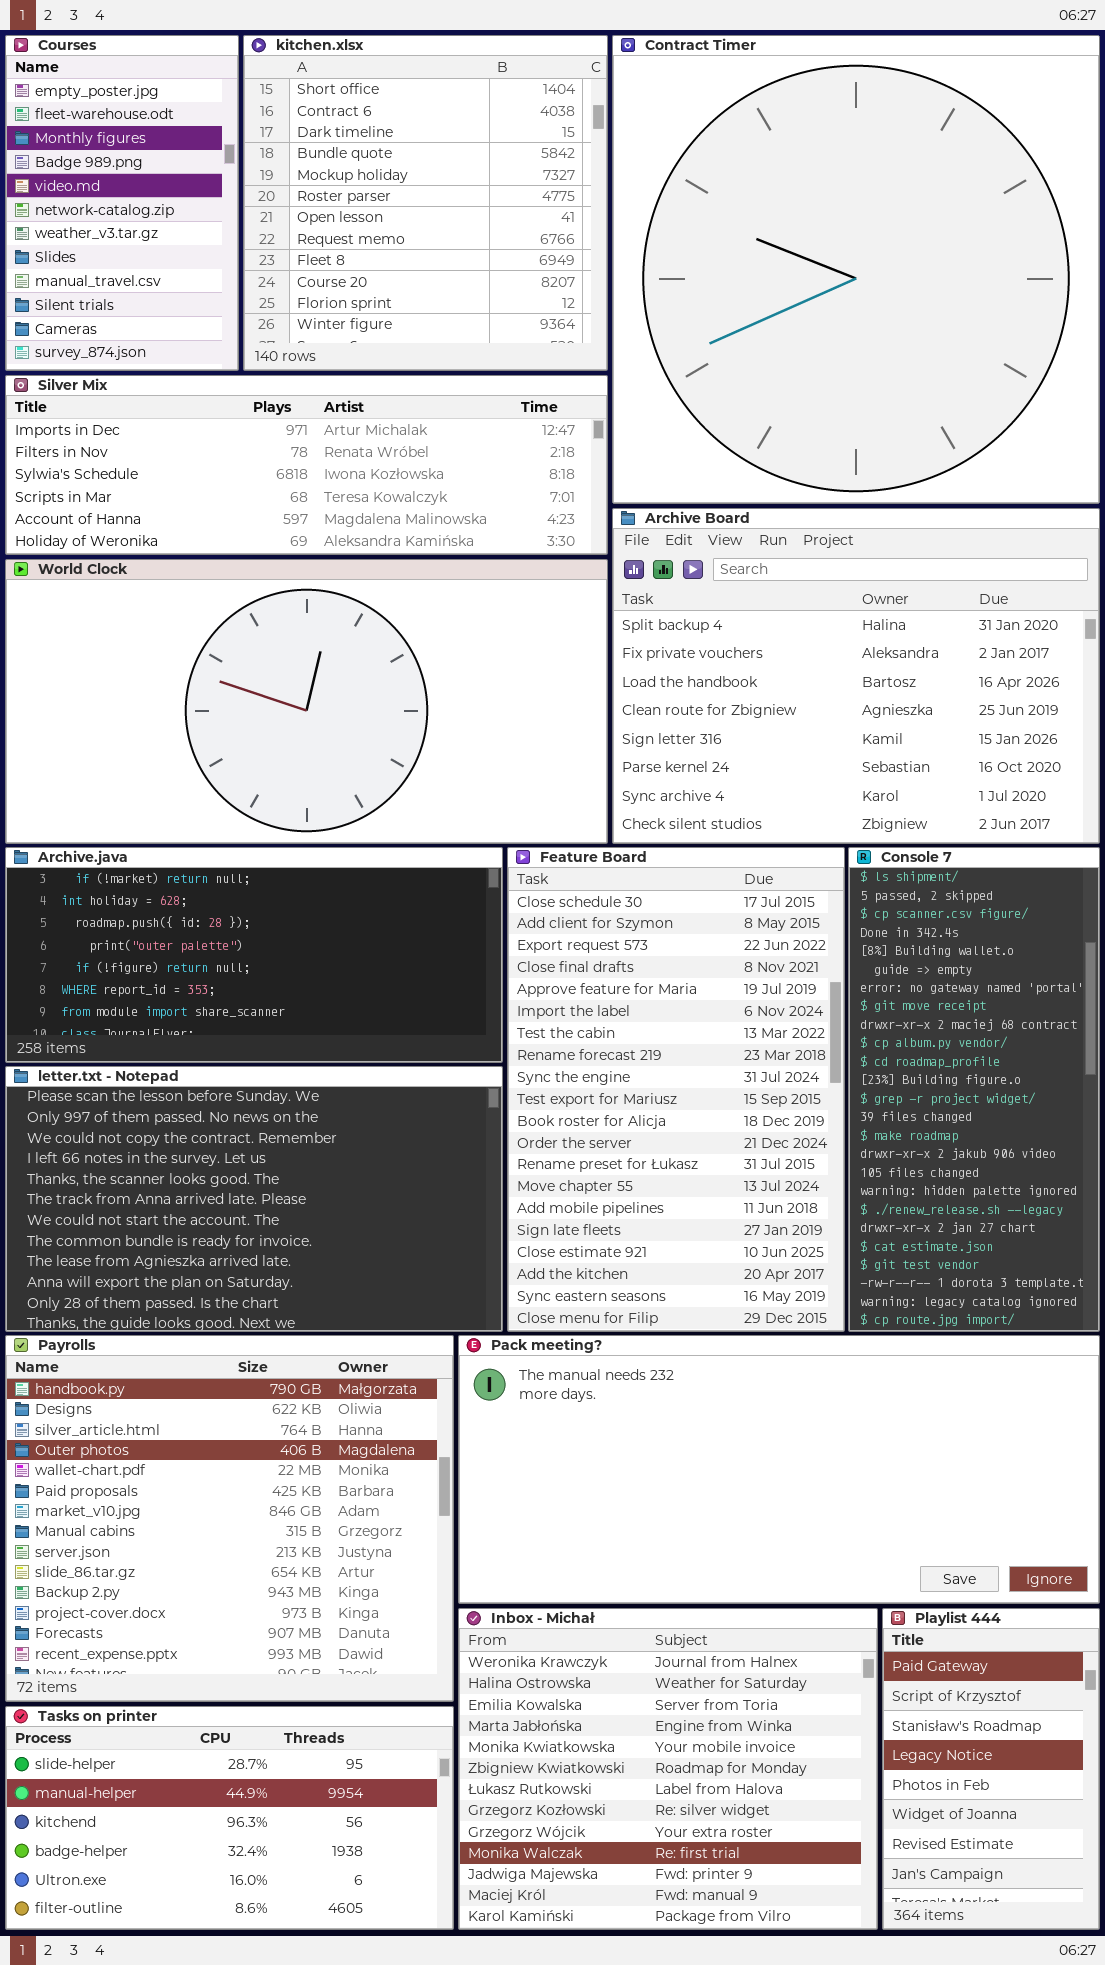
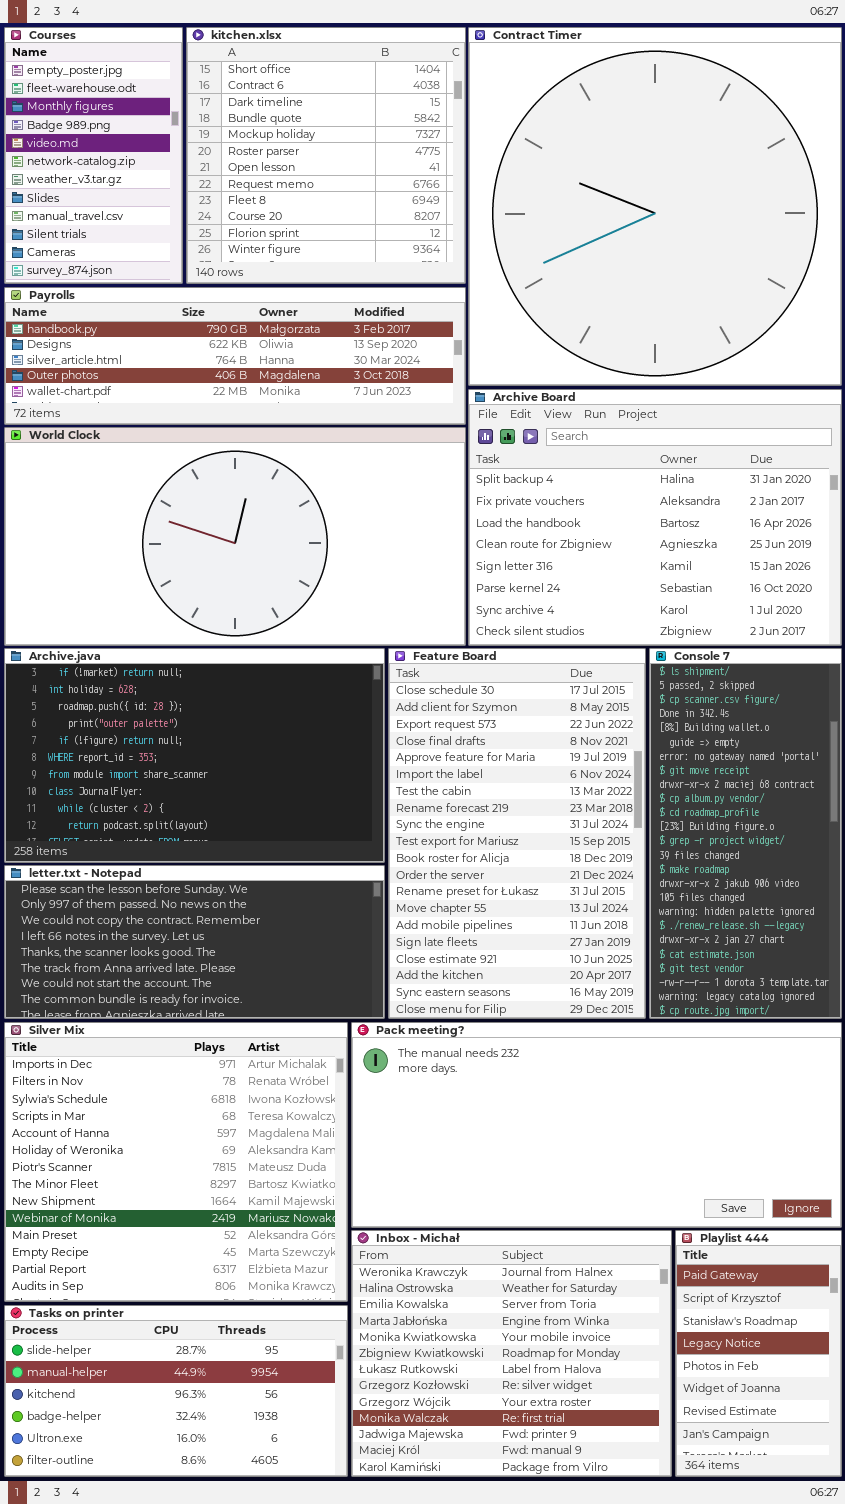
Silver Mix: [5,375,608,555] -> [4,1022,348,1302], moved, resized
Archive.java: [5,847,503,1063] -> [4,648,385,863], resized
letter.txt - Notepad: [5,1066,503,1332] -> [4,865,385,1019], resized
Payrolls: [5,1335,454,1702] -> [4,287,466,425], moved, resized

